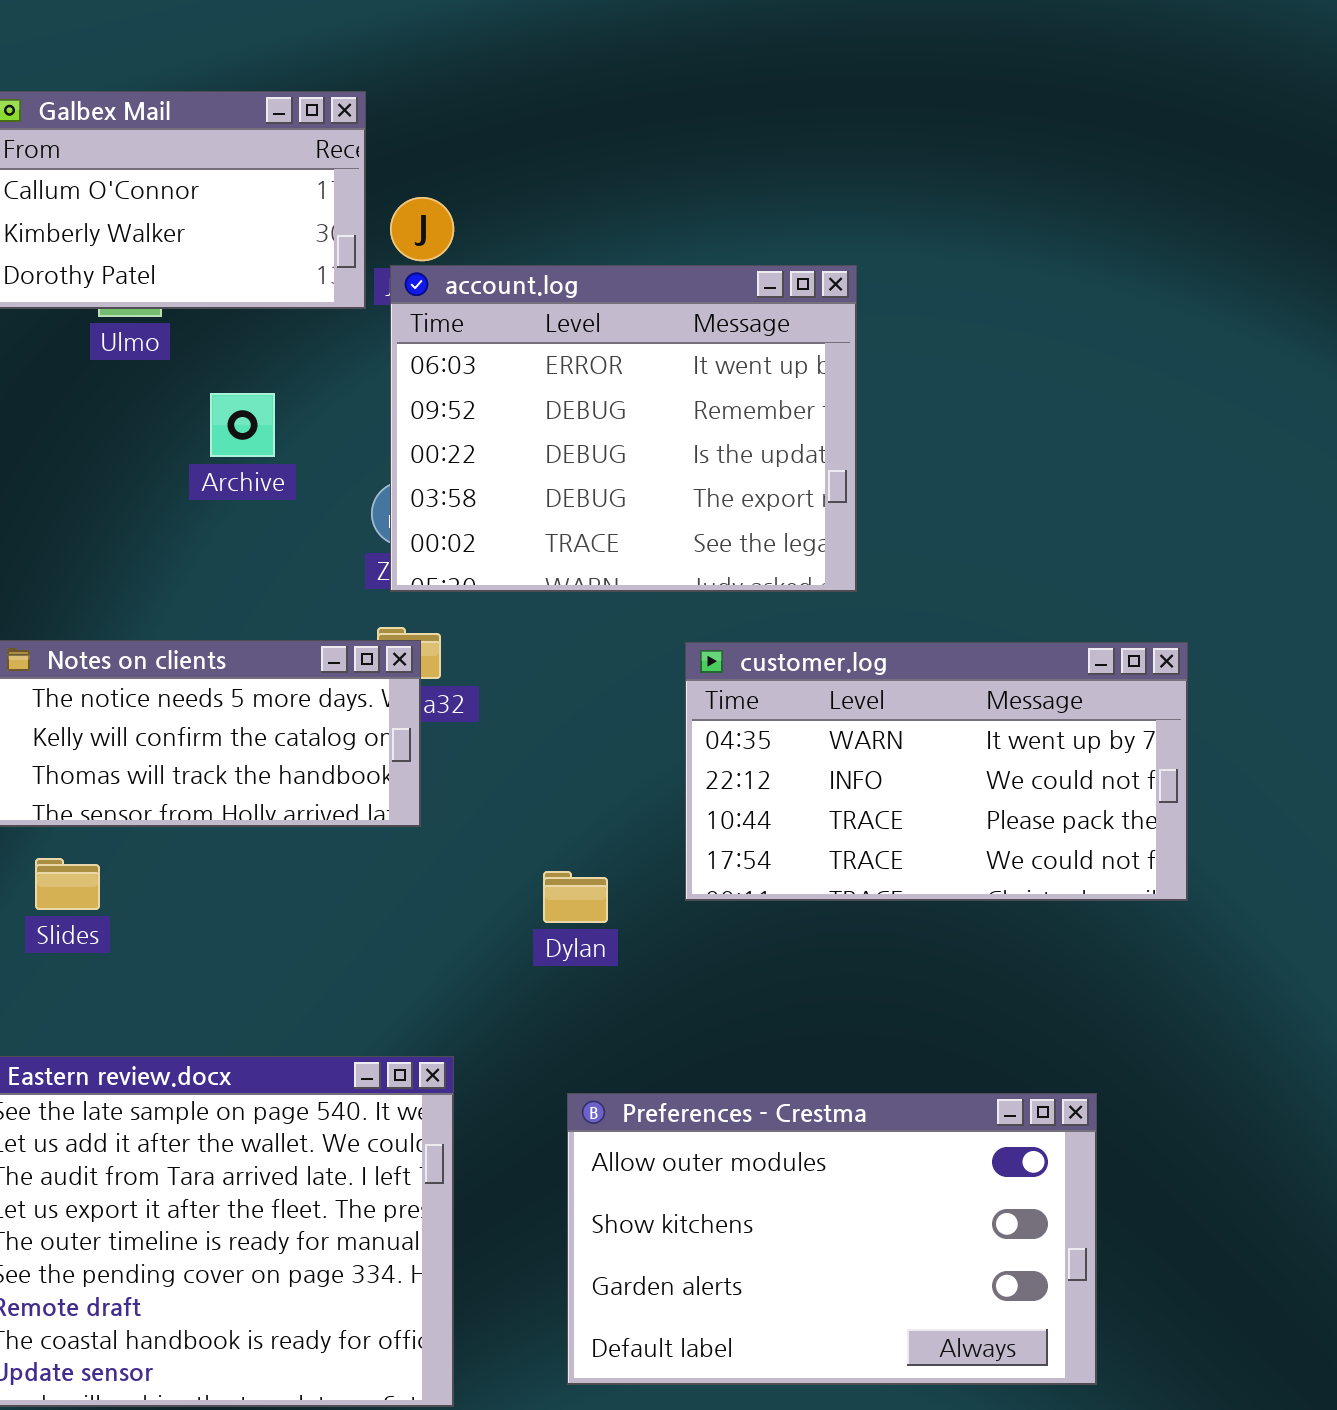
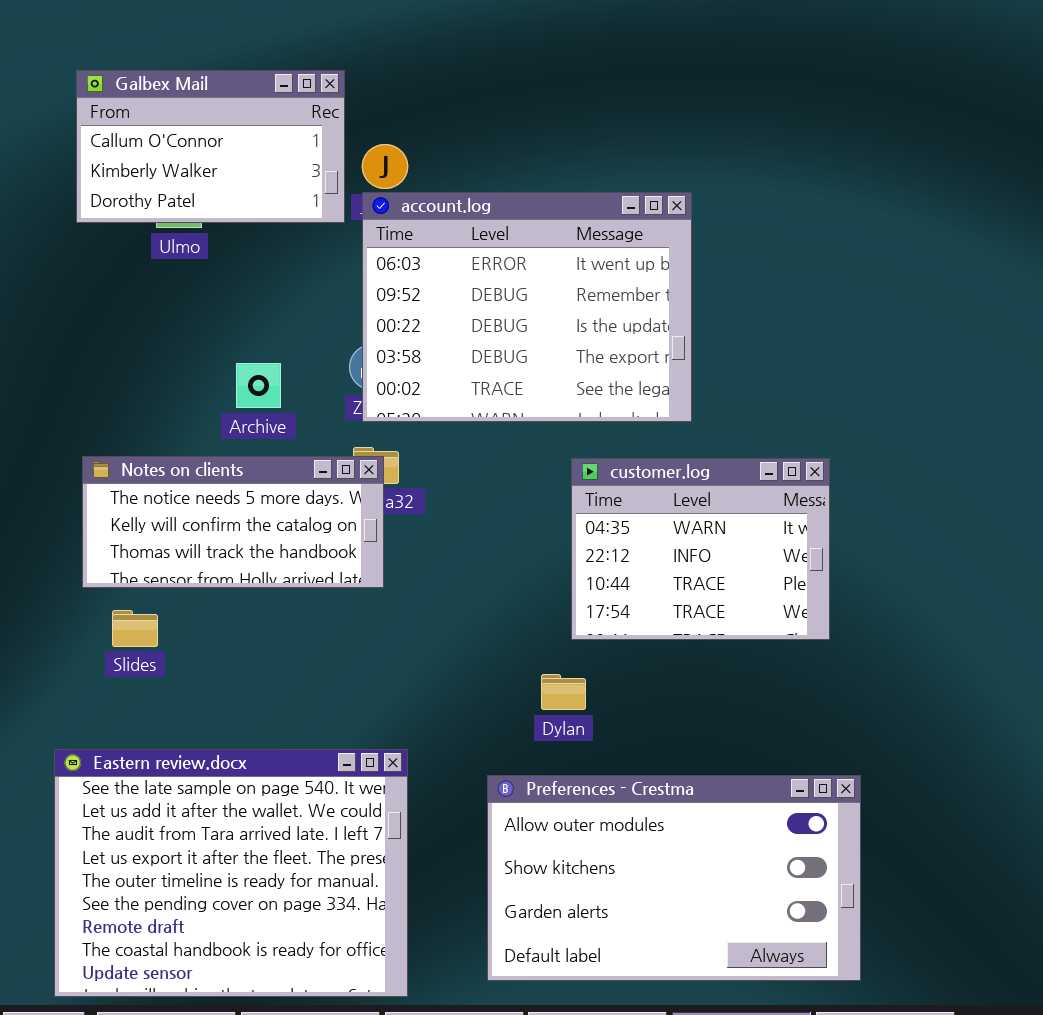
Archive: [210,393,275,457] -> [236,363,281,408], moved
customer.log: [685,642,1188,901] -> [571,458,830,640], resized
Dylan: [543,871,608,923] -> [541,674,586,710], moved

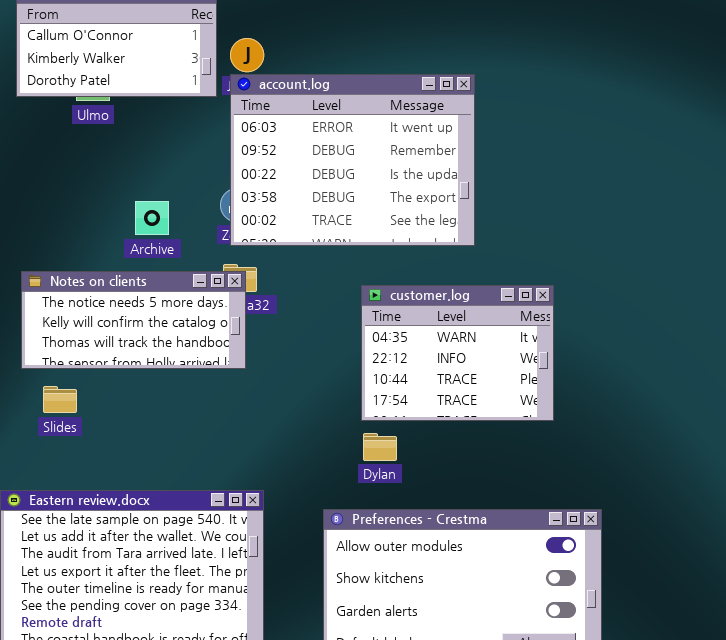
customer.log: [571,458,830,640] -> [361,285,554,421], moved

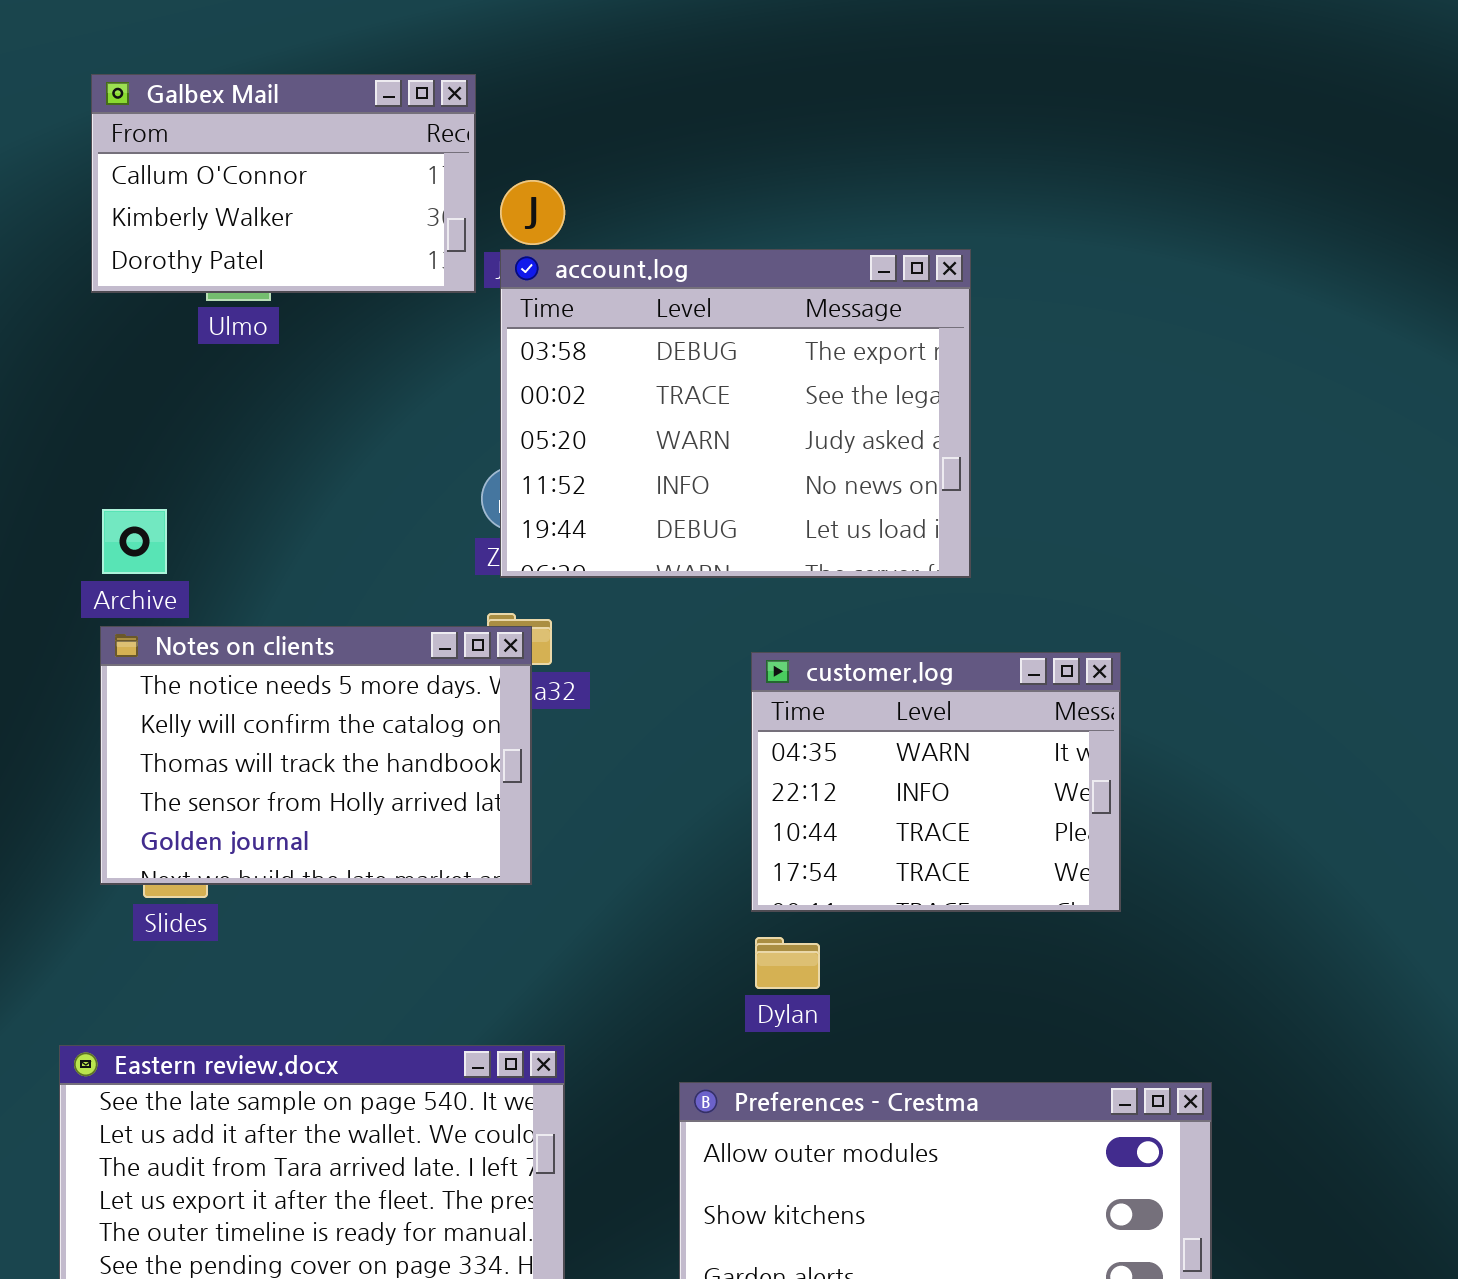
account.log: [230,74,475,246] -> [500,249,971,578], scrolled down 3 rows
Archive: [135,201,169,235] -> [102,509,167,574], moved
Notes on clients: [21,271,246,369] -> [100,626,532,885], resized

